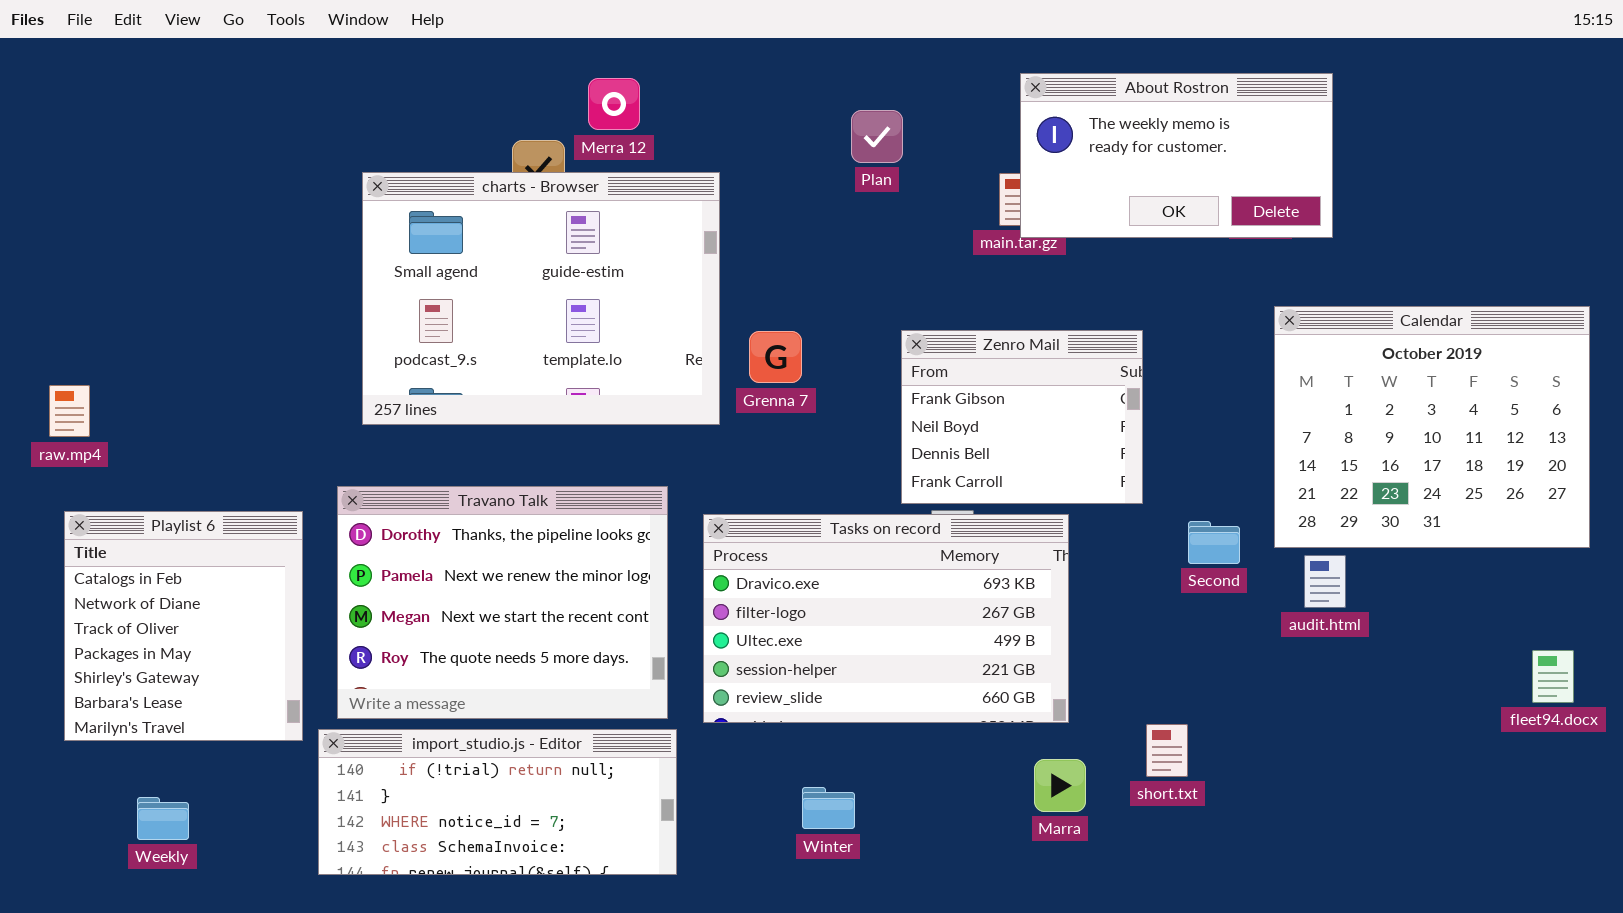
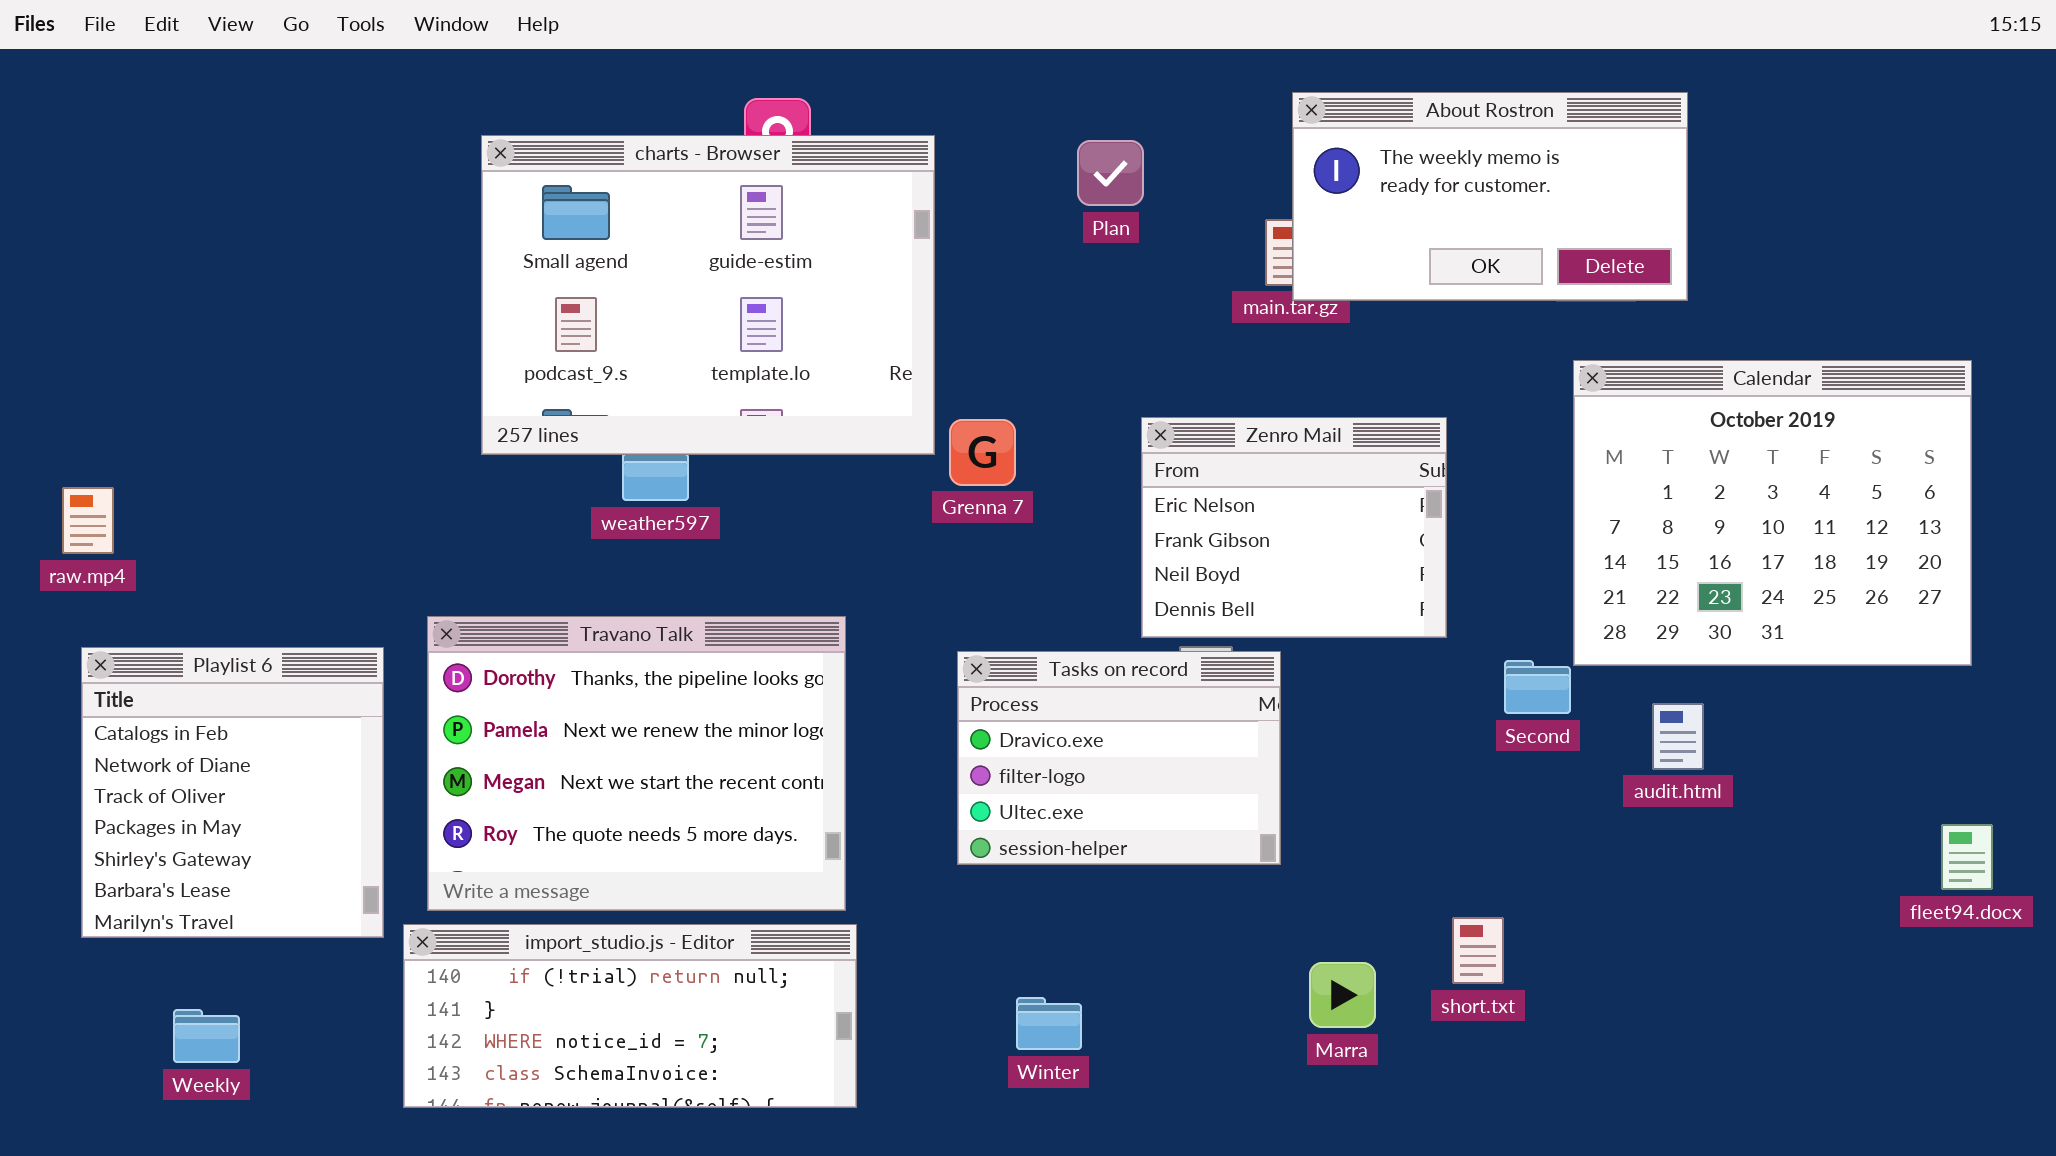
charts - Browser: [362,172,720,425] -> [481,135,935,455], moved
Calendar: [1274,306,1590,548] -> [1573,360,1972,666], moved
Zenro Mail: [901,330,1143,504] -> [1141,417,1447,638], scrolled up 1 row
Tasks on record: [703,514,1069,723] -> [957,651,1281,865], moved, resized

